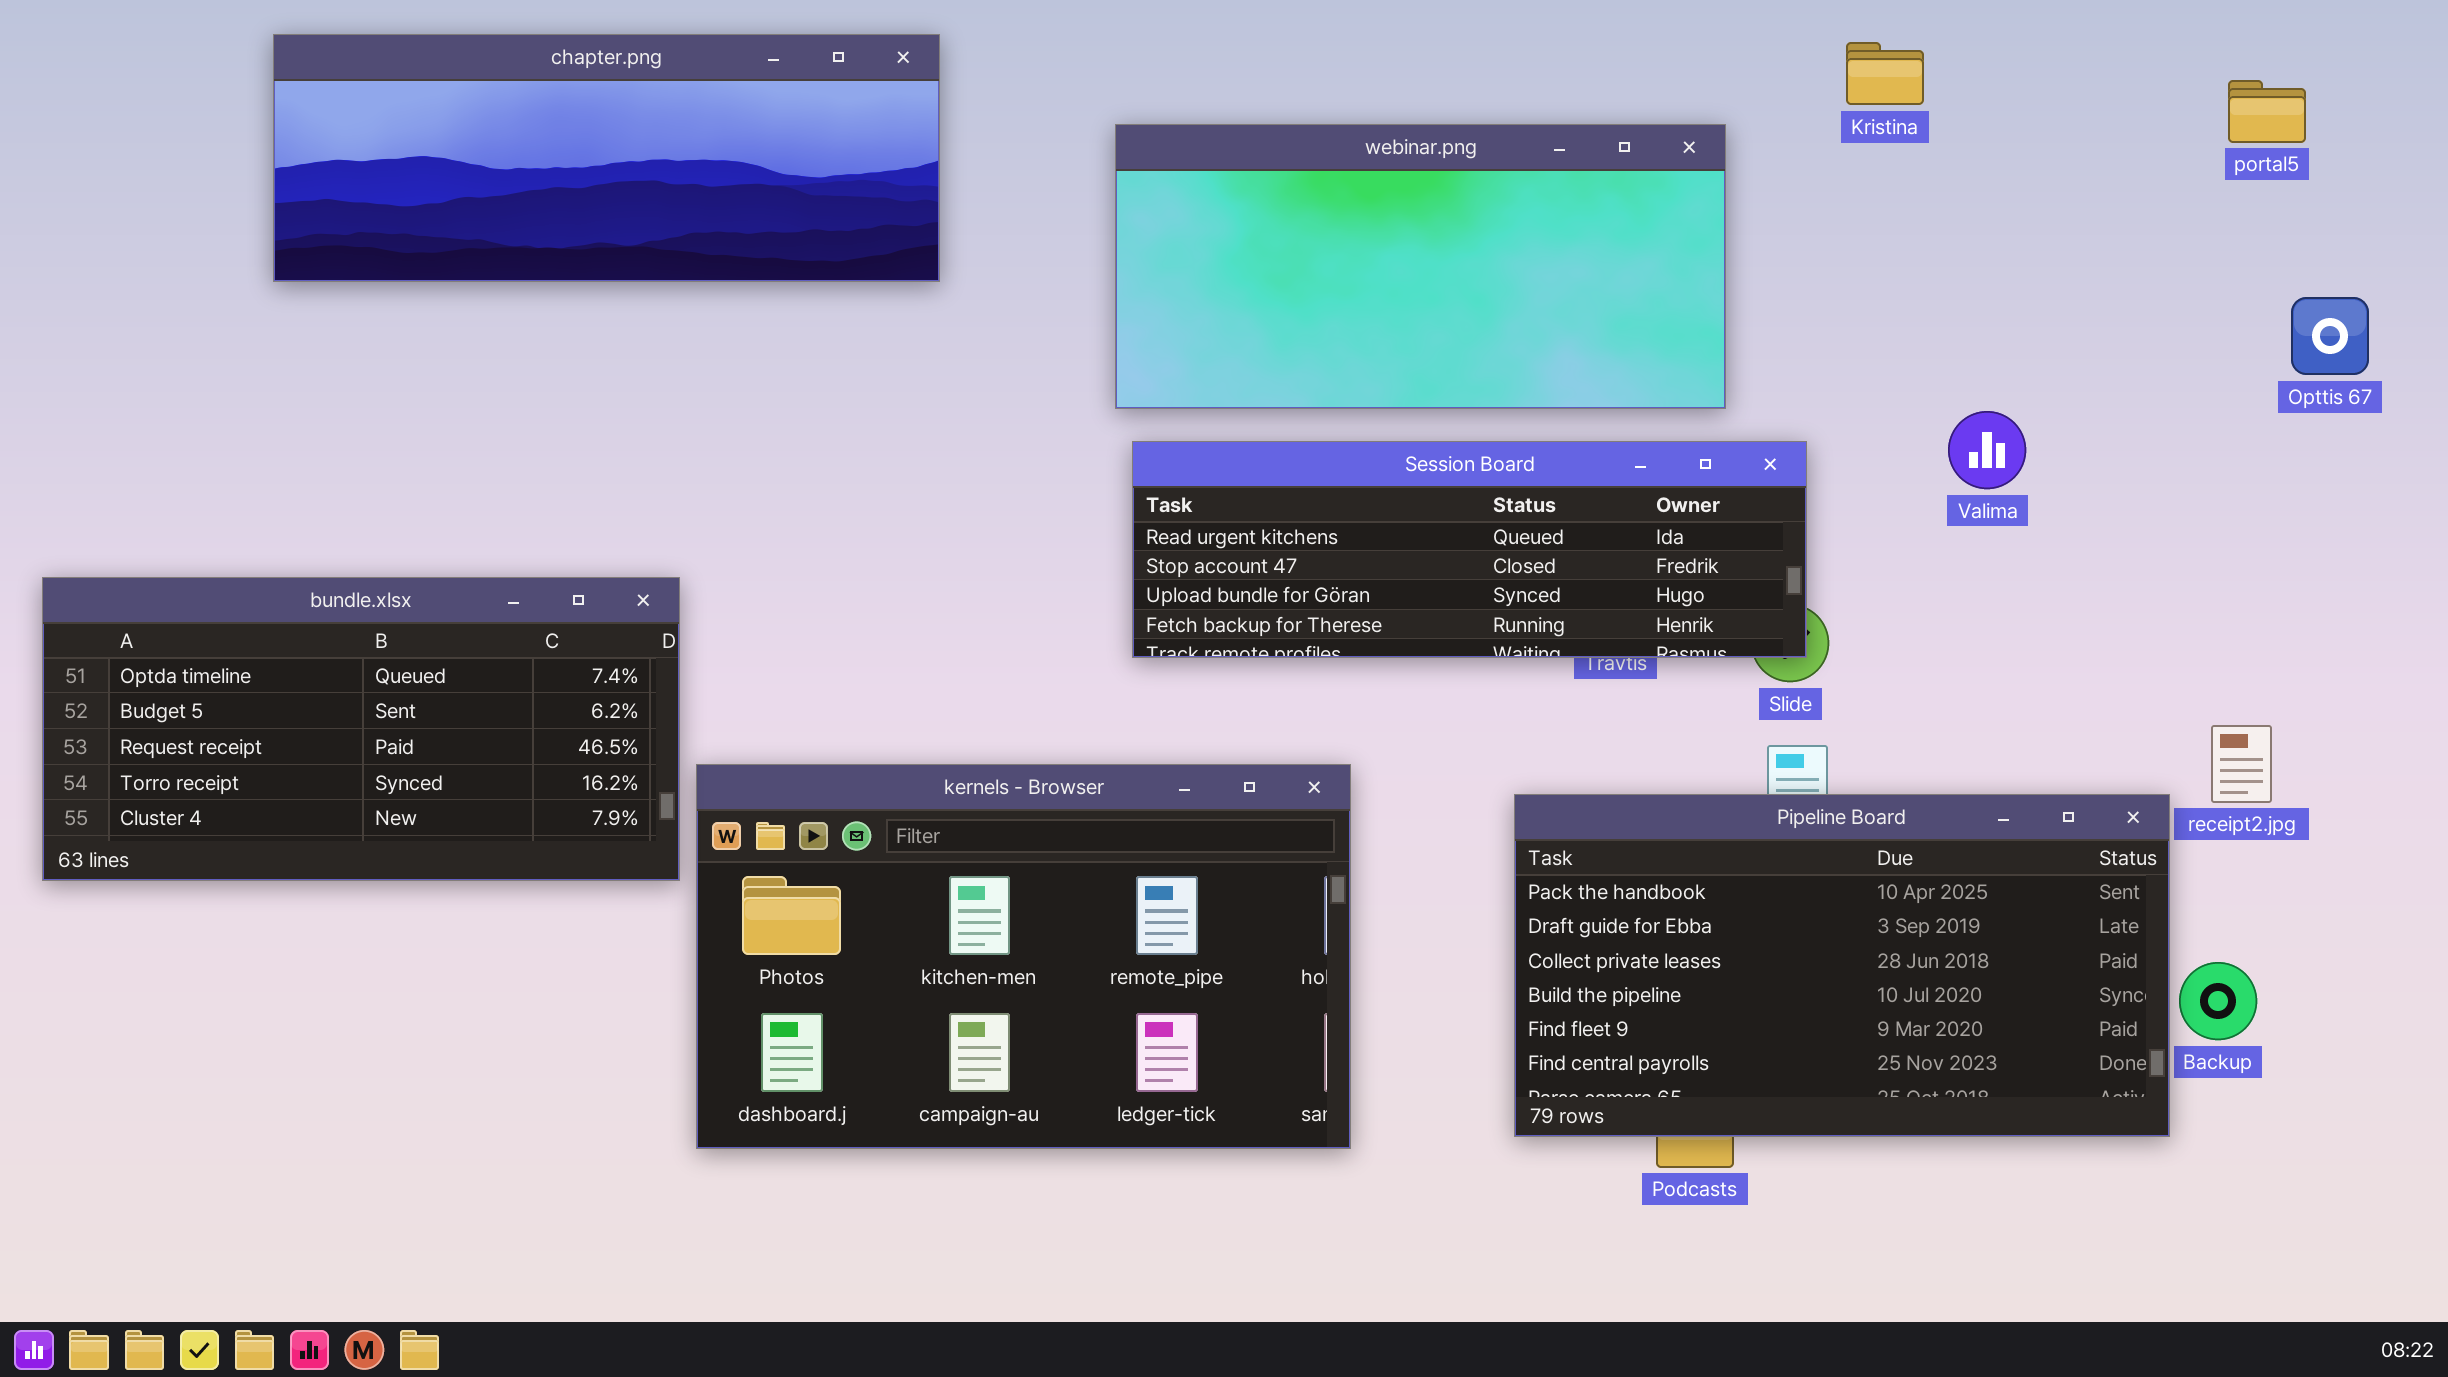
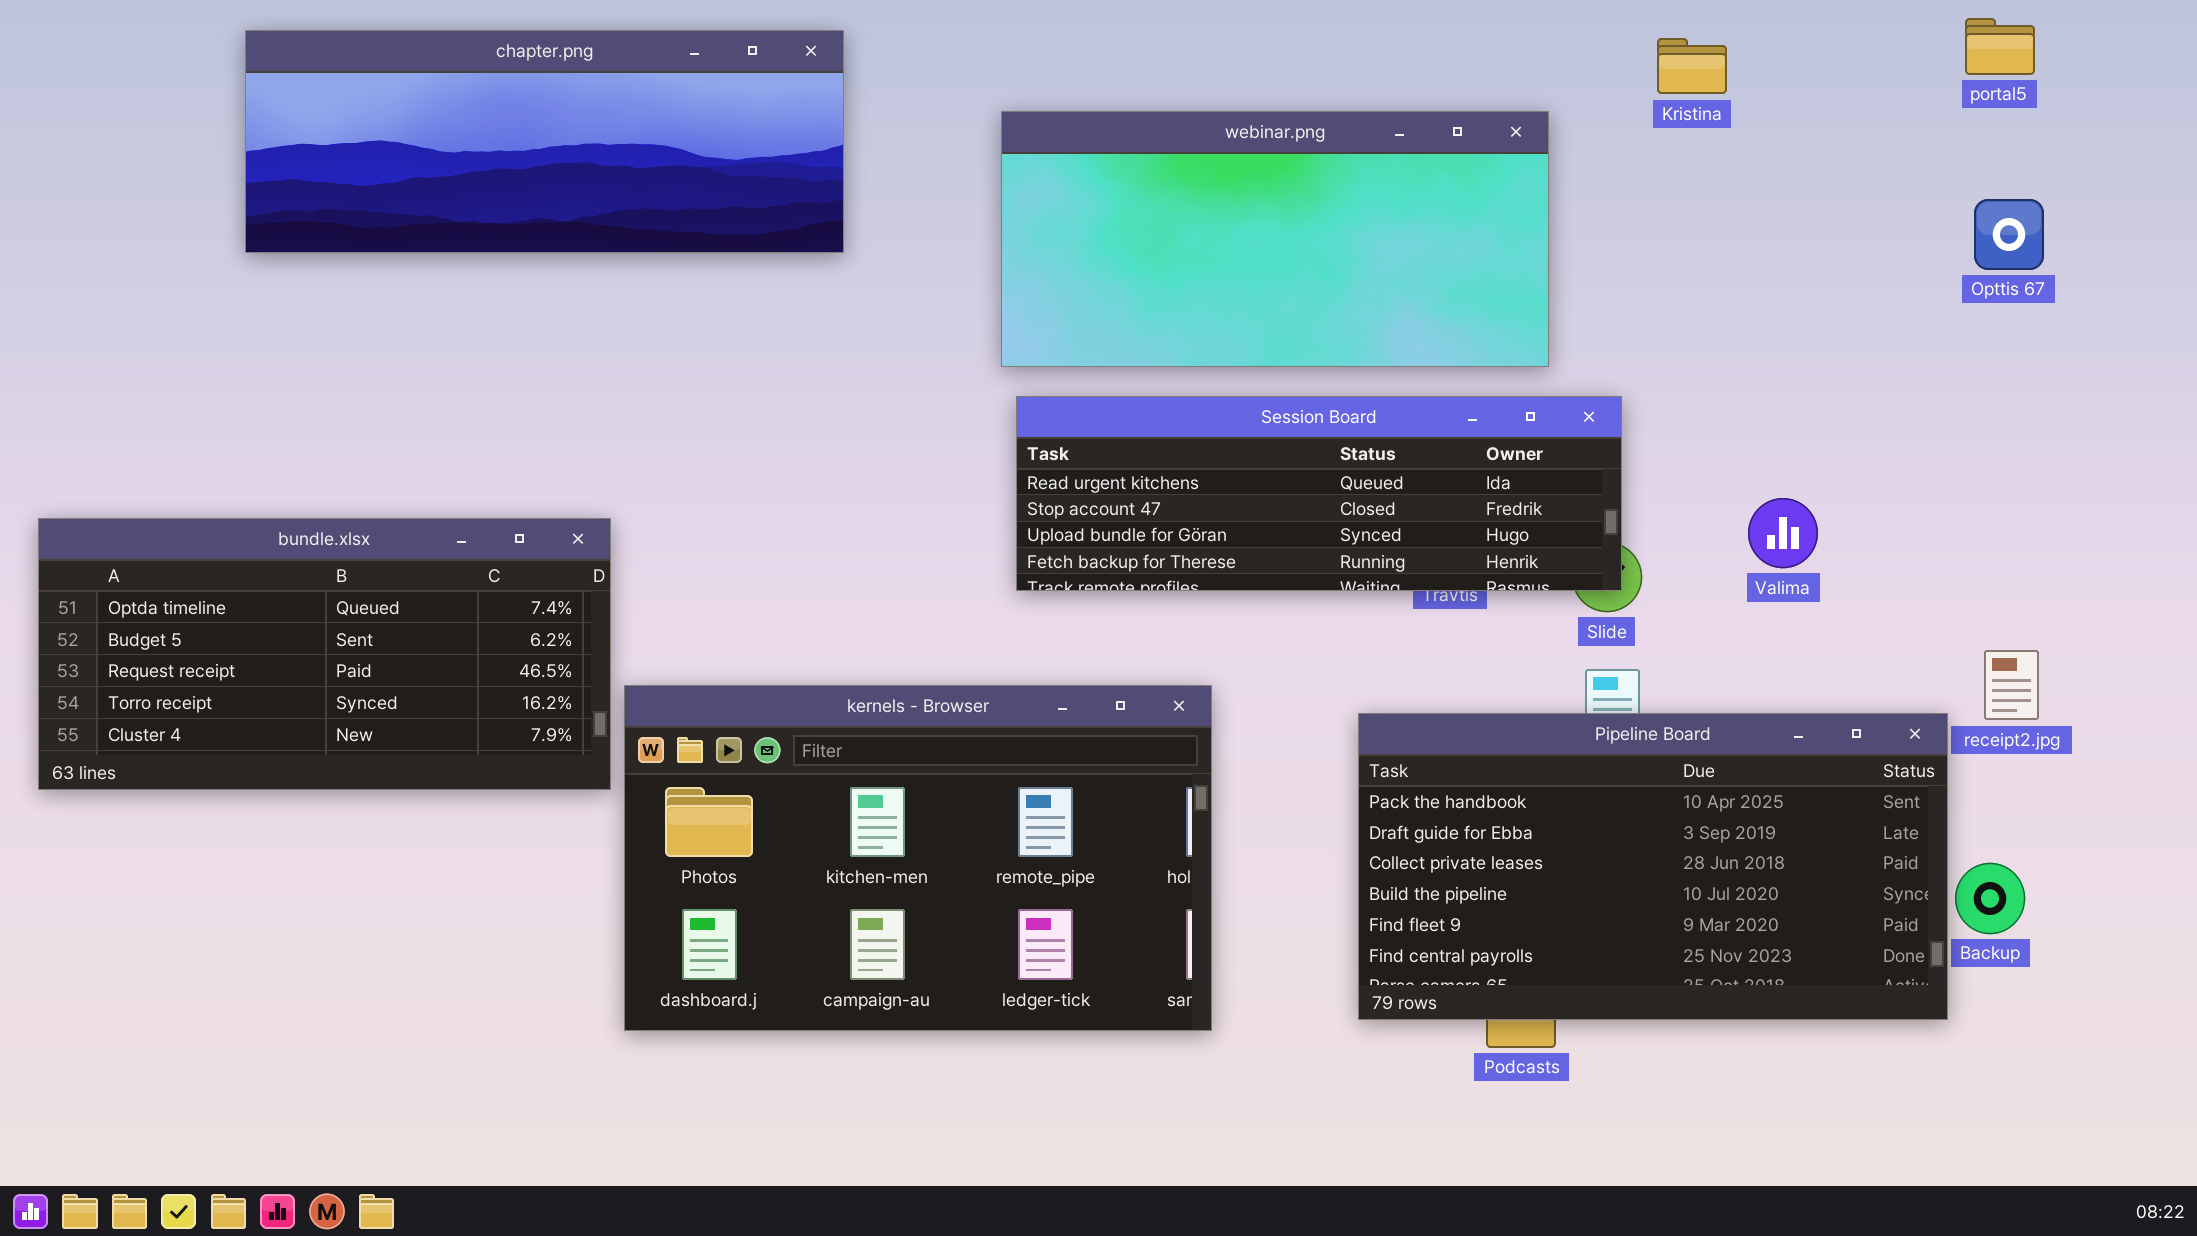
portal5: [2228,80,2306,143] -> [1965,18,2035,75], moved
Opttis 67: [2291,297,2369,375] -> [1974,199,2044,270], moved
Valima: [1948,411,2026,489] -> [1748,498,1818,568], moved

